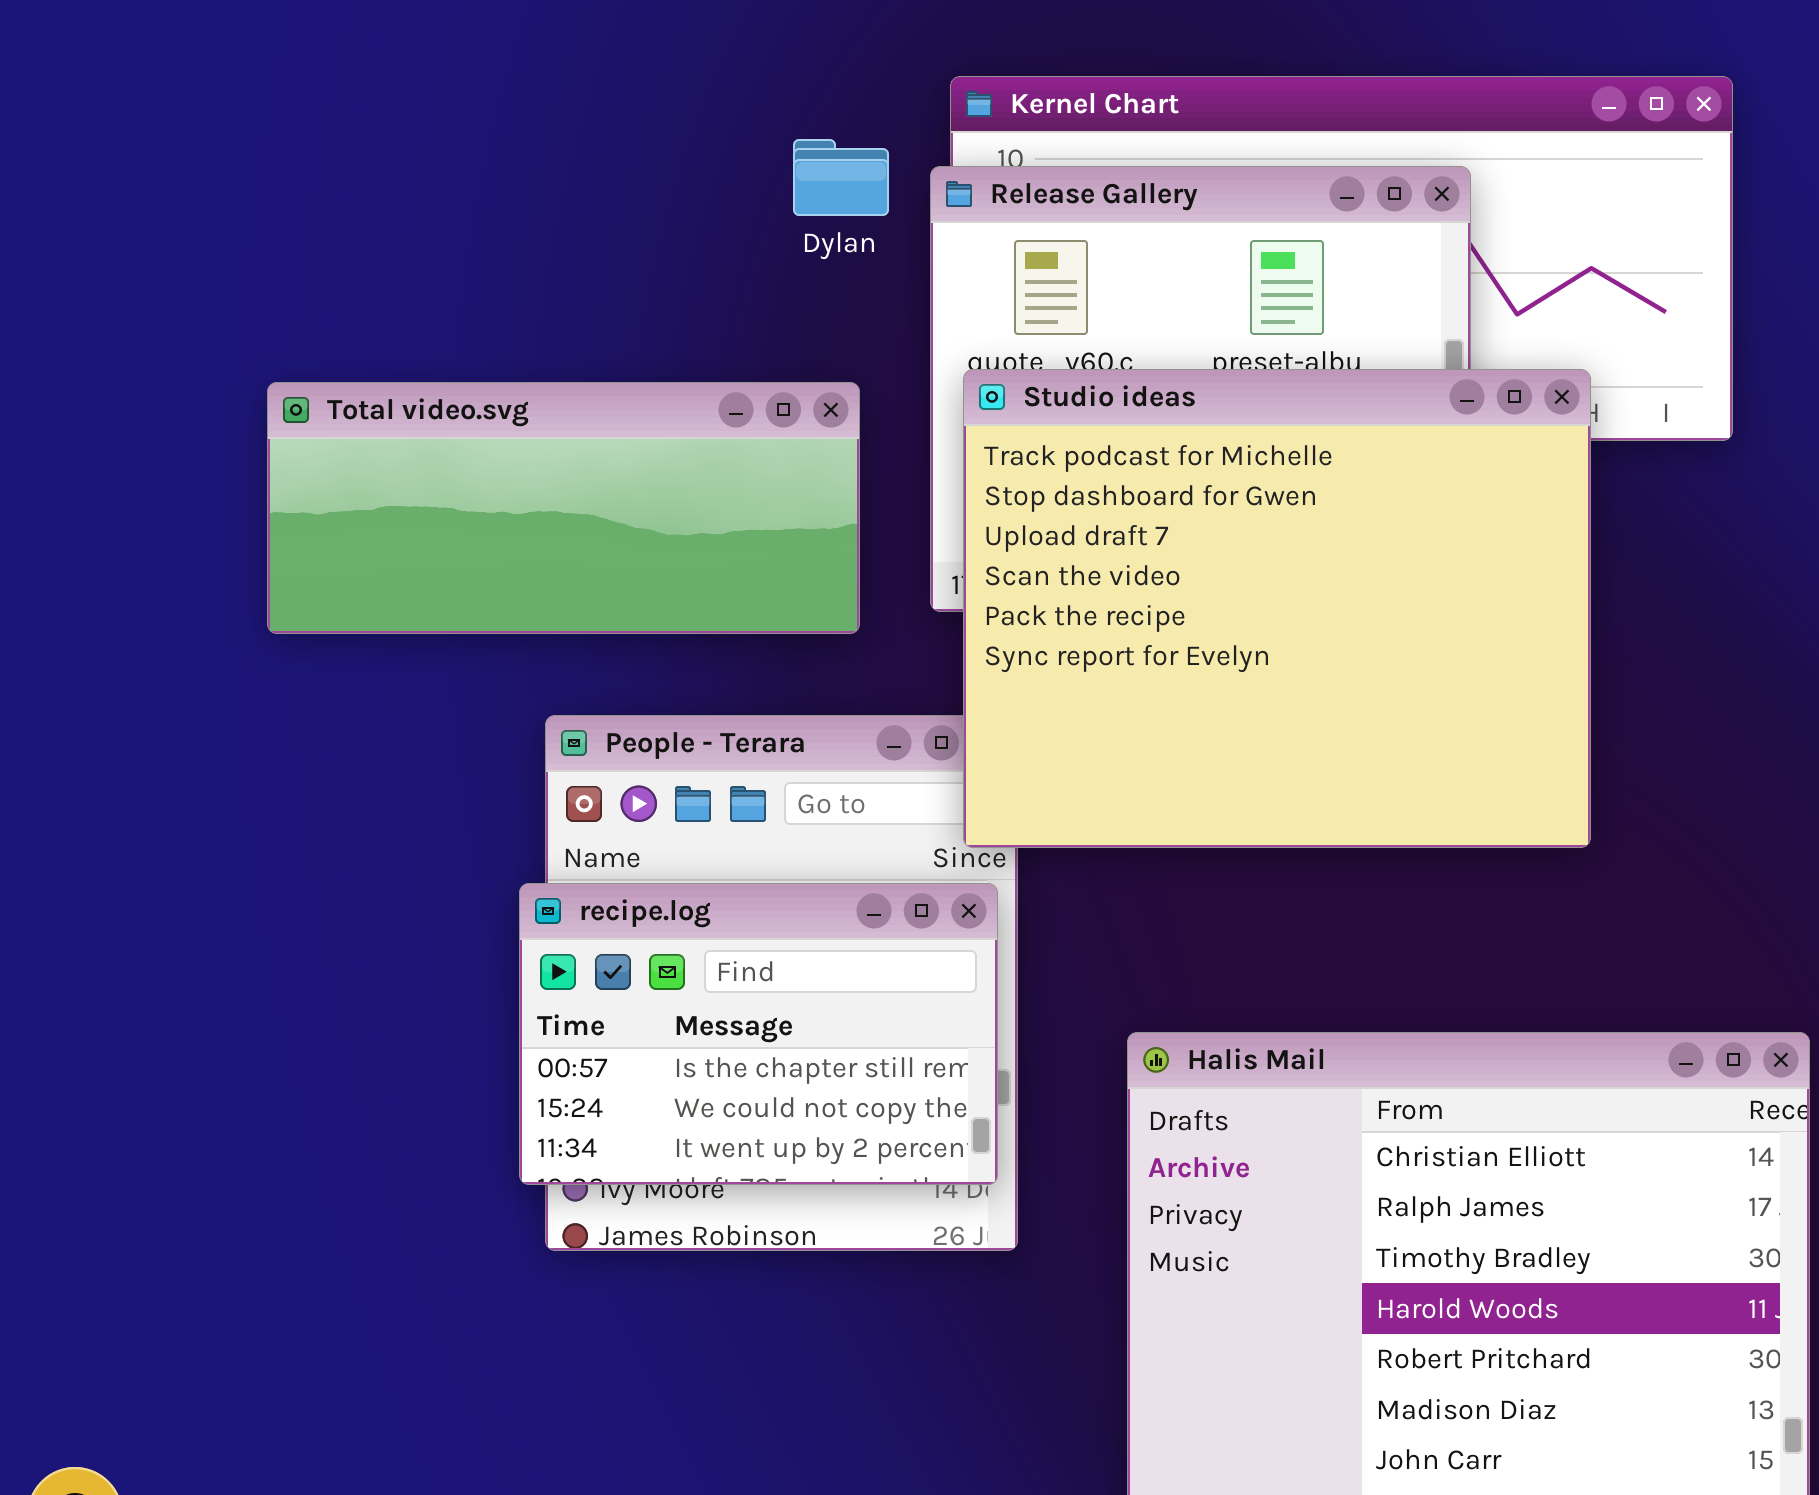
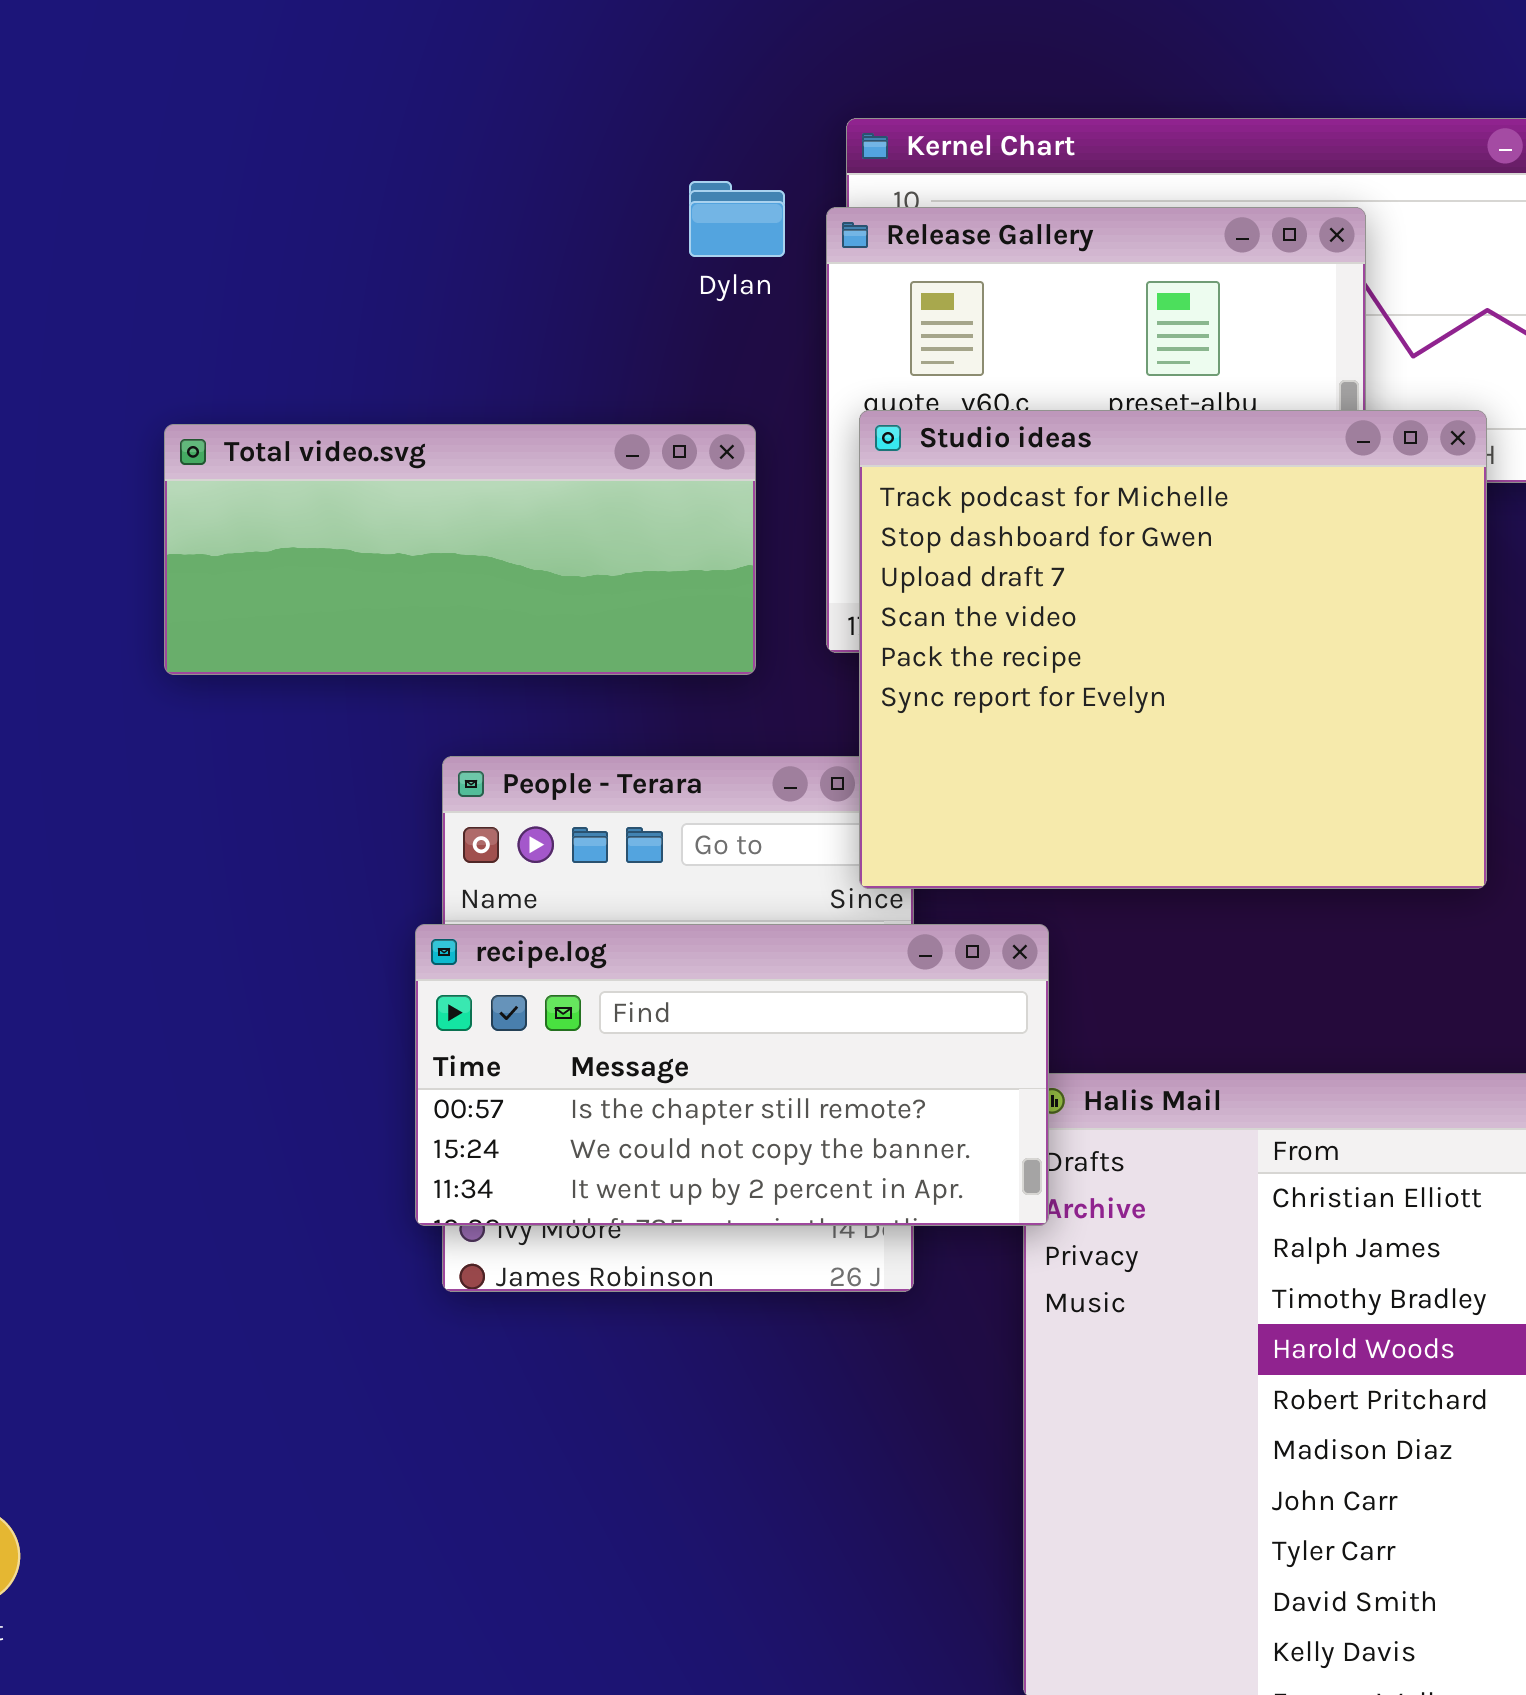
recipe.log: [519,883,998,1185] -> [415,924,1049,1226], resized

